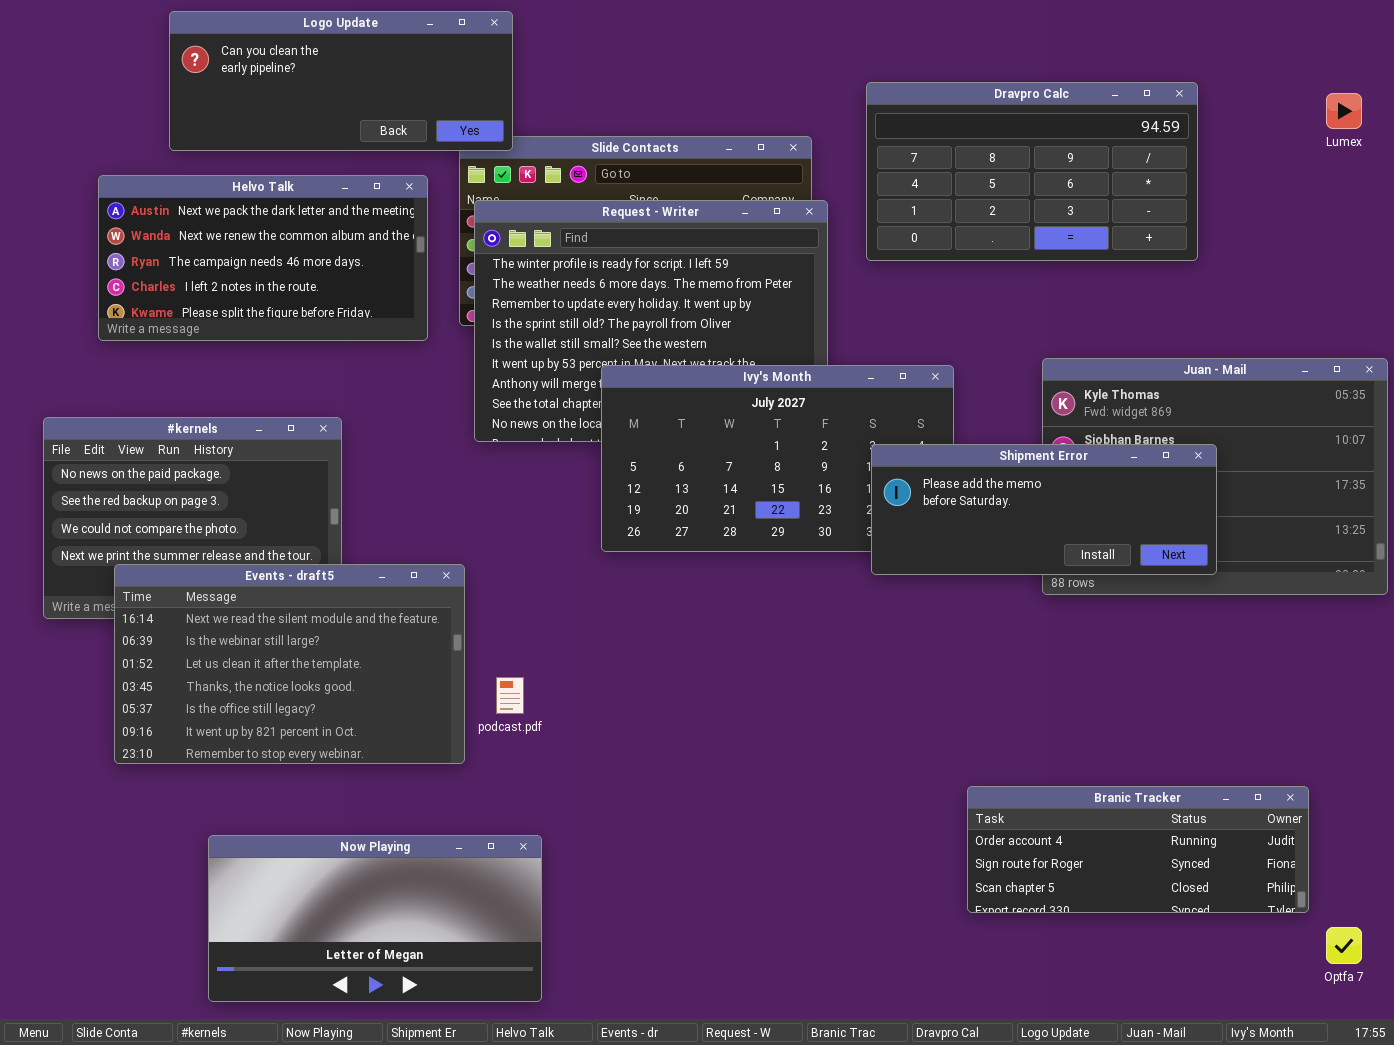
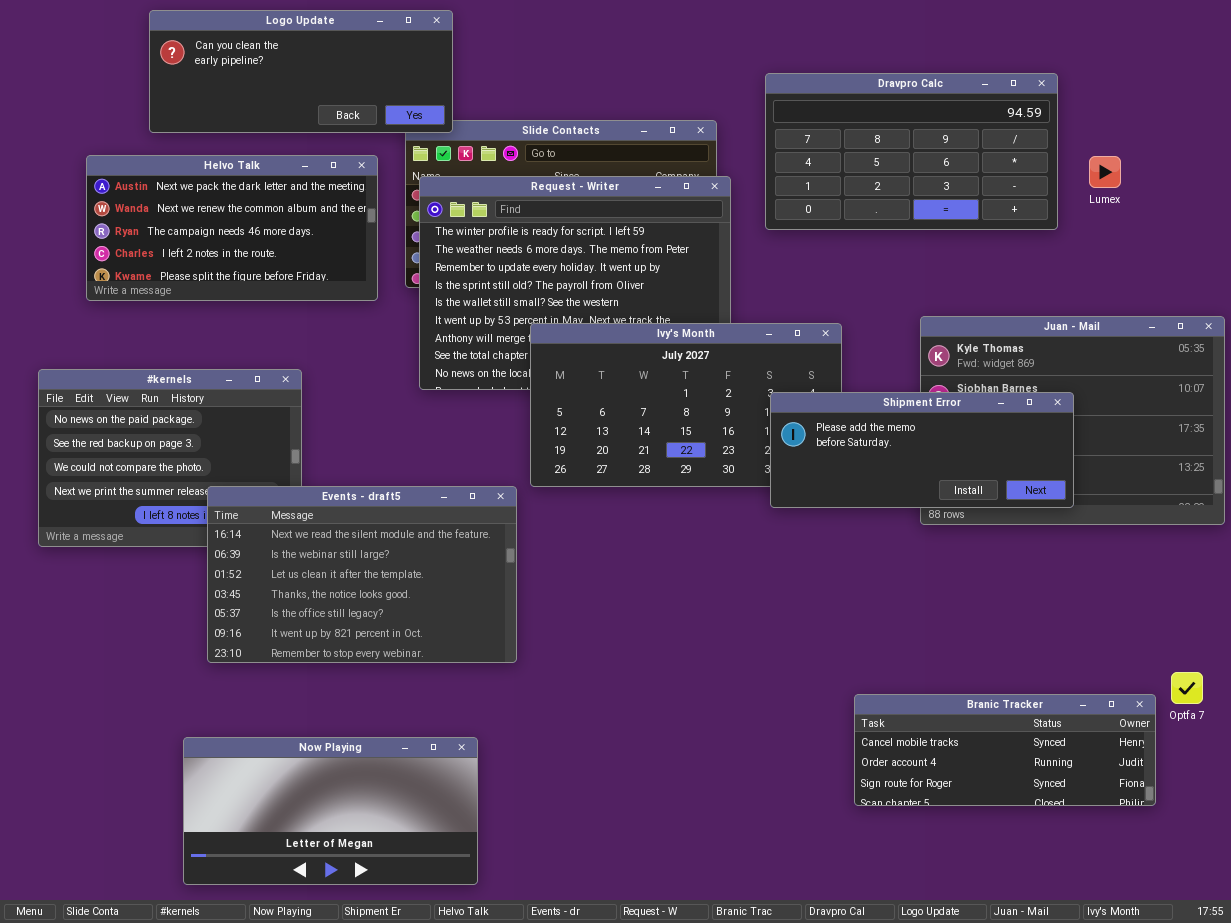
Lumex: [1326,93,1362,129] -> [1089,156,1121,188], moved
Events - draft5: [114,564,465,764] -> [207,486,517,663], moved
Branic Tracker: [967,786,1309,913] -> [854,694,1156,806], scrolled up 1 row
Optfa 7: [1326,927,1362,964] -> [1171,672,1203,704], moved

